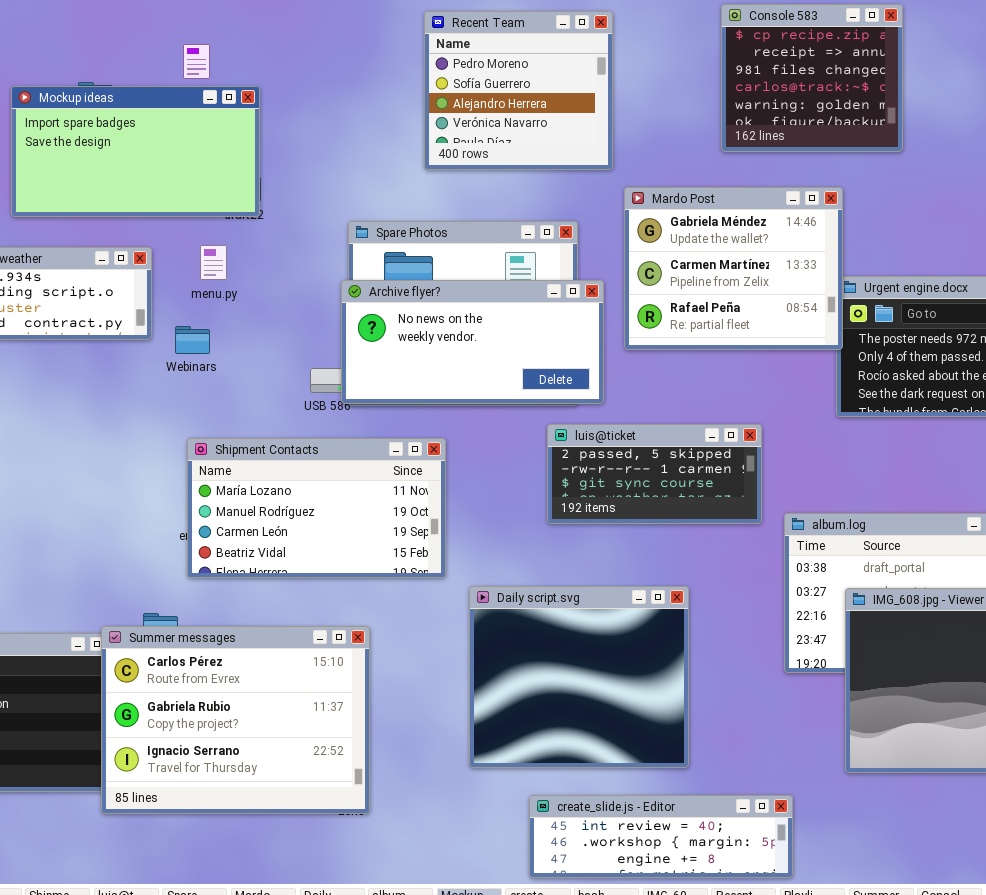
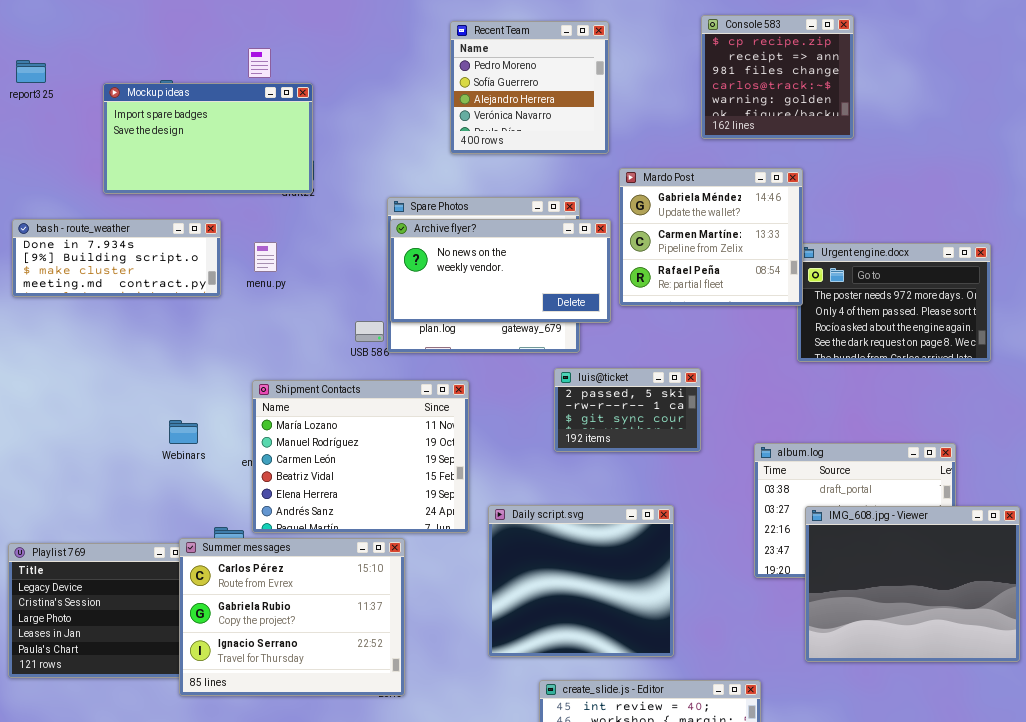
menu.py: [200,245,227,280] -> [254,242,277,272], moved
Archive flyer?: [341,280,604,404] -> [390,219,611,323], moved
Webinars: [175,326,210,354] -> [169,420,198,444], moved
luis@ticket: [547,424,762,524] -> [554,368,701,452], resized
Shipment Contacts: [187,438,446,578] -> [252,380,469,533], resized

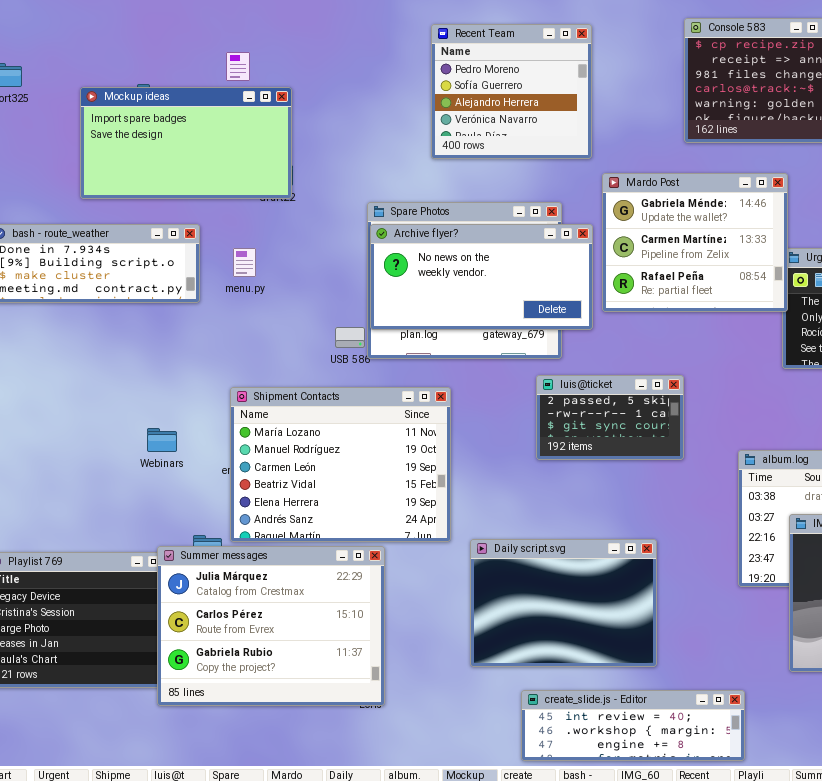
Daily script.svg: [488,505,674,657] -> [470,539,657,667], resized
Summer messages: [179,538,405,696] -> [157,546,385,706], scrolled up 1 row

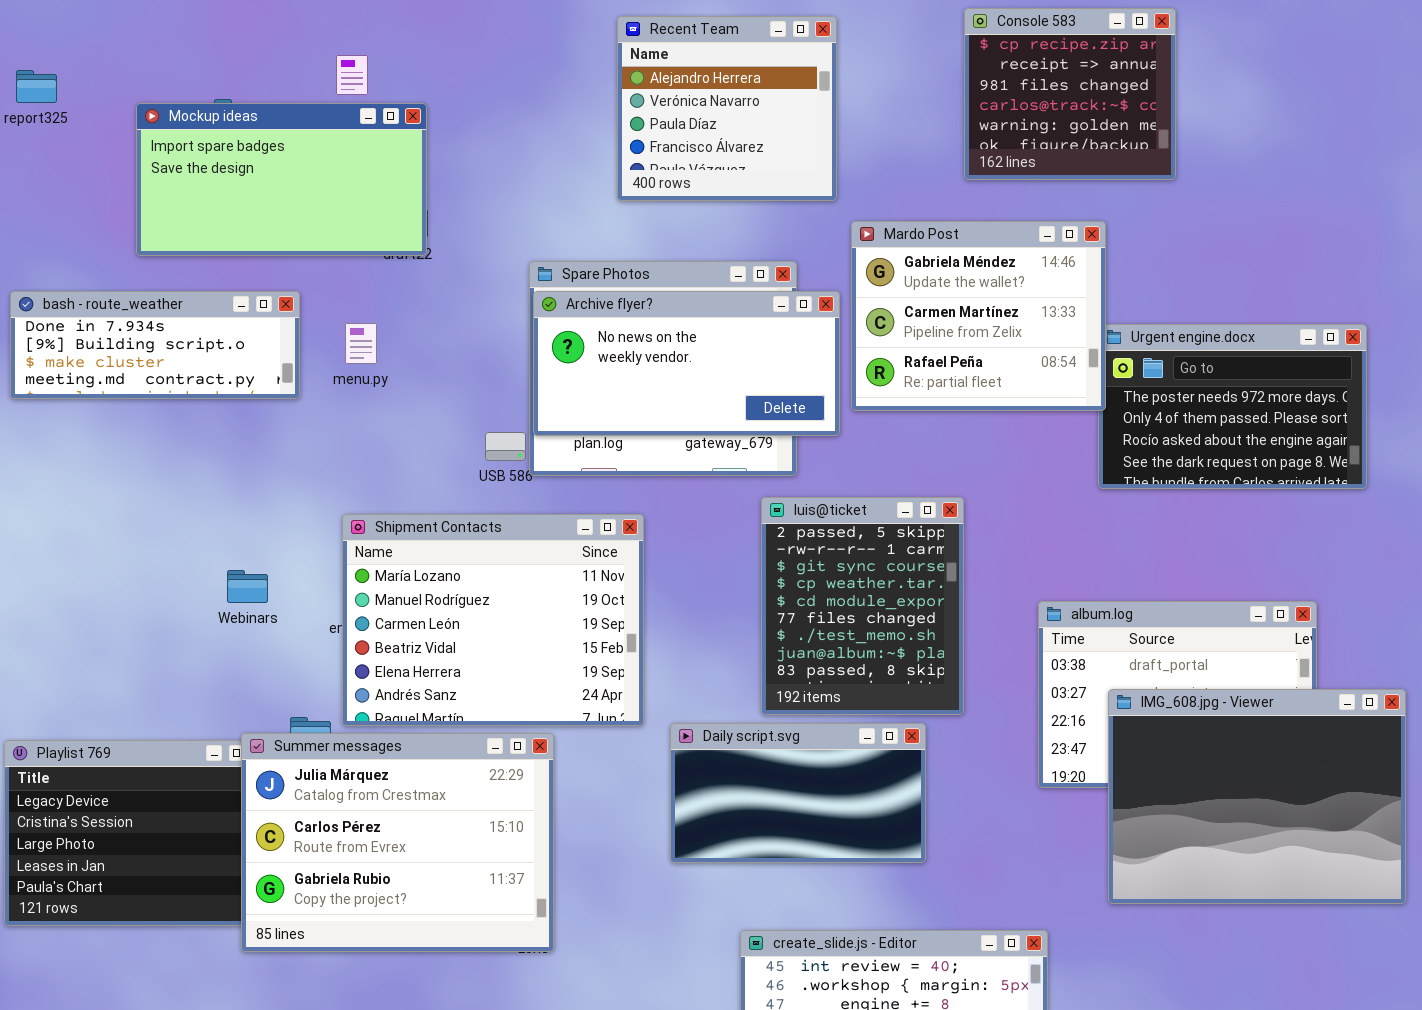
Recent Team: [431,24,592,159] -> [617,16,837,201], scrolled down 2 rows
luis@ticket: [536,375,684,460] -> [761,497,964,715], resized
Daily script.svg: [470,539,657,667] -> [670,723,926,863], resized

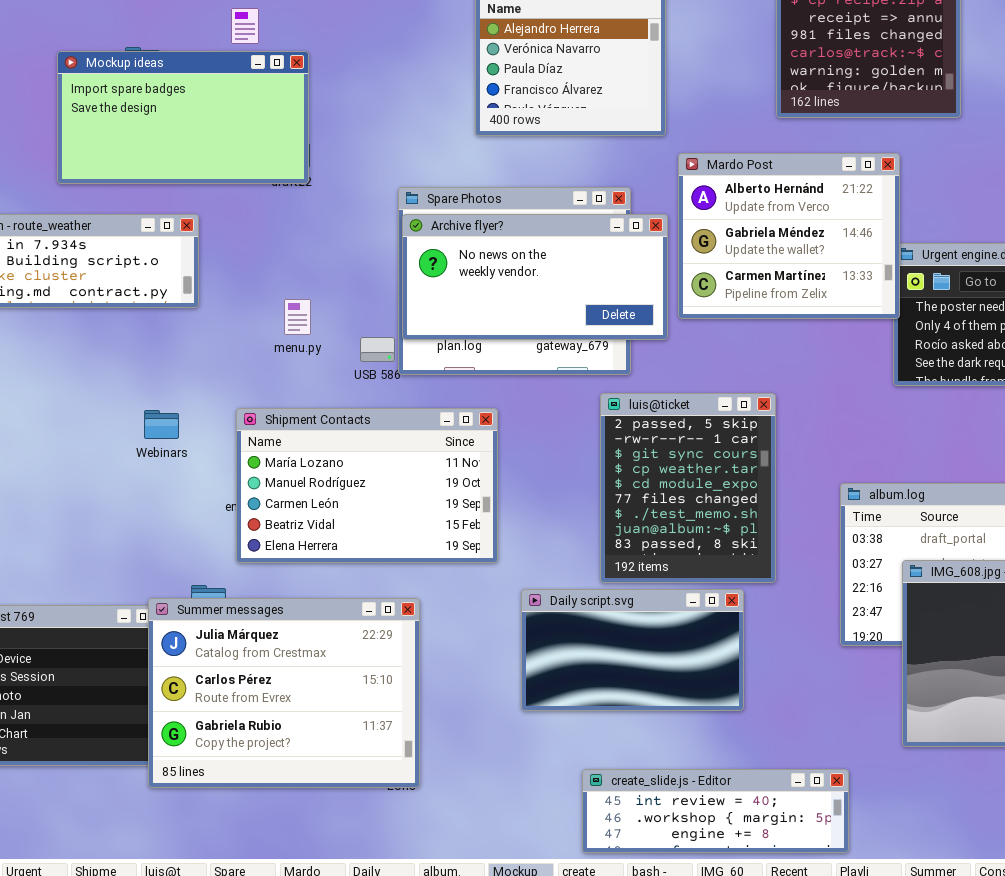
Mardo Post: [851,221,1106,411] -> [678,153,900,319], scrolled up 1 row
menu.py: [345,323,377,364] -> [284,299,311,335], moved
Shipment Contacts: [342,514,644,726] -> [236,408,498,563], resized
Webinars: [227,570,268,603] -> [144,410,179,439], moved

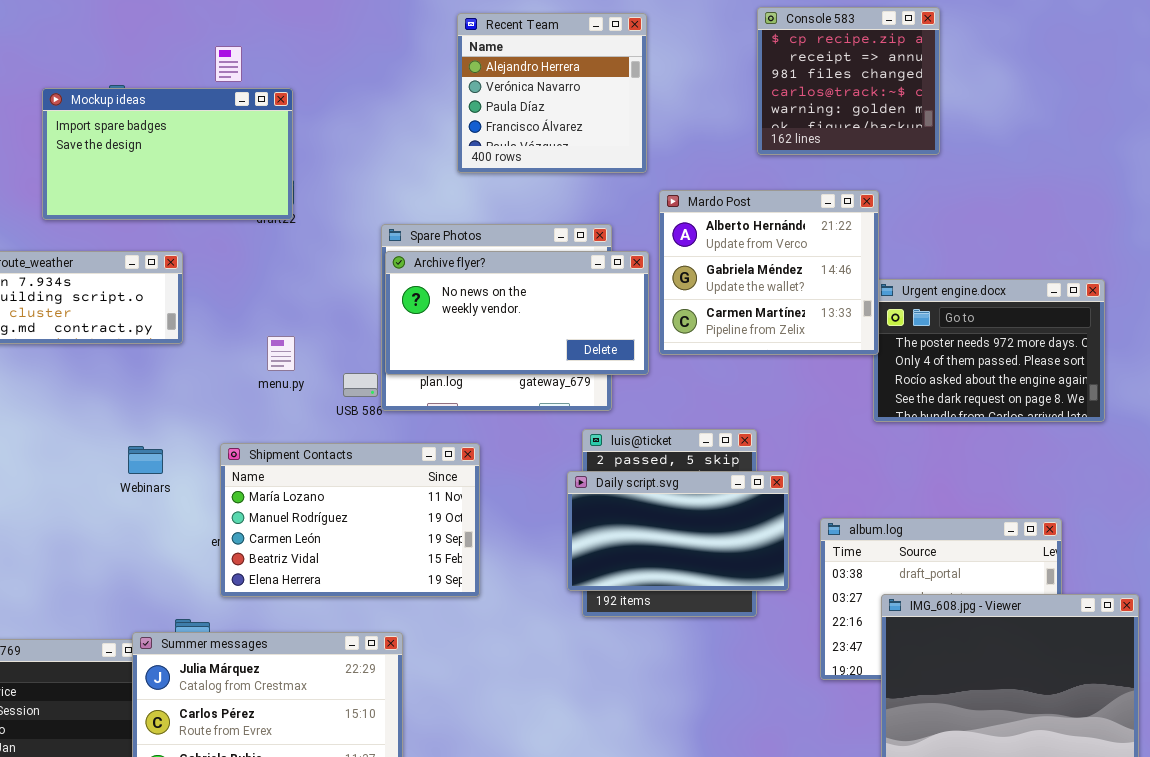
Daily script.svg: [521,589,744,711] -> [567,471,789,591], moved

